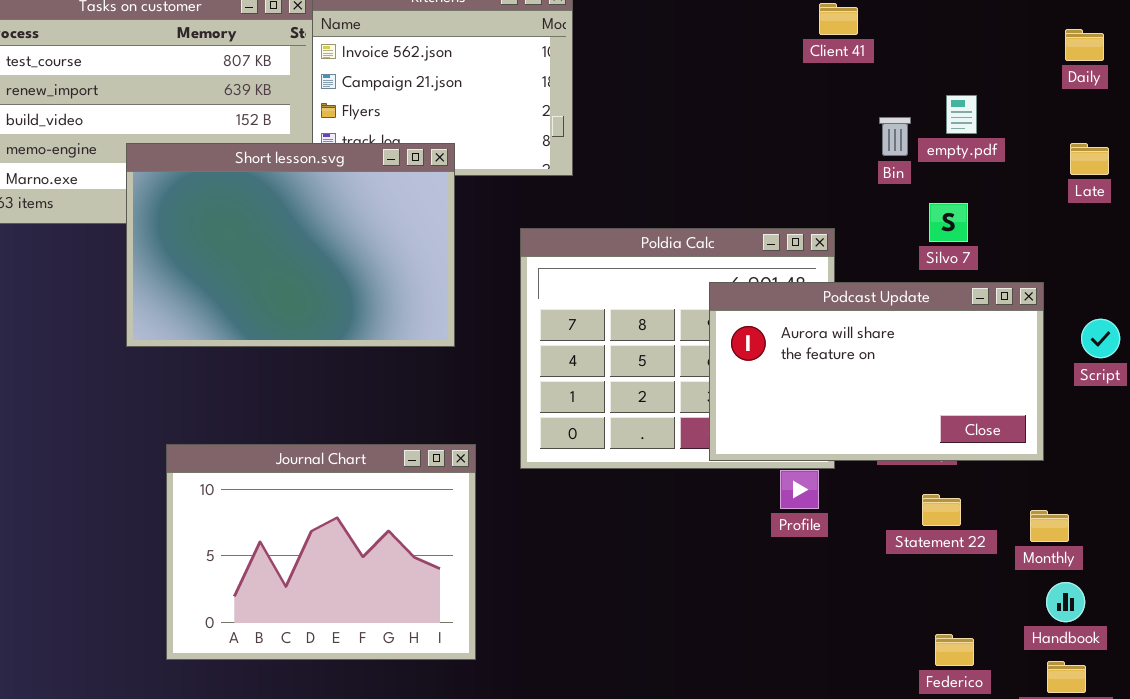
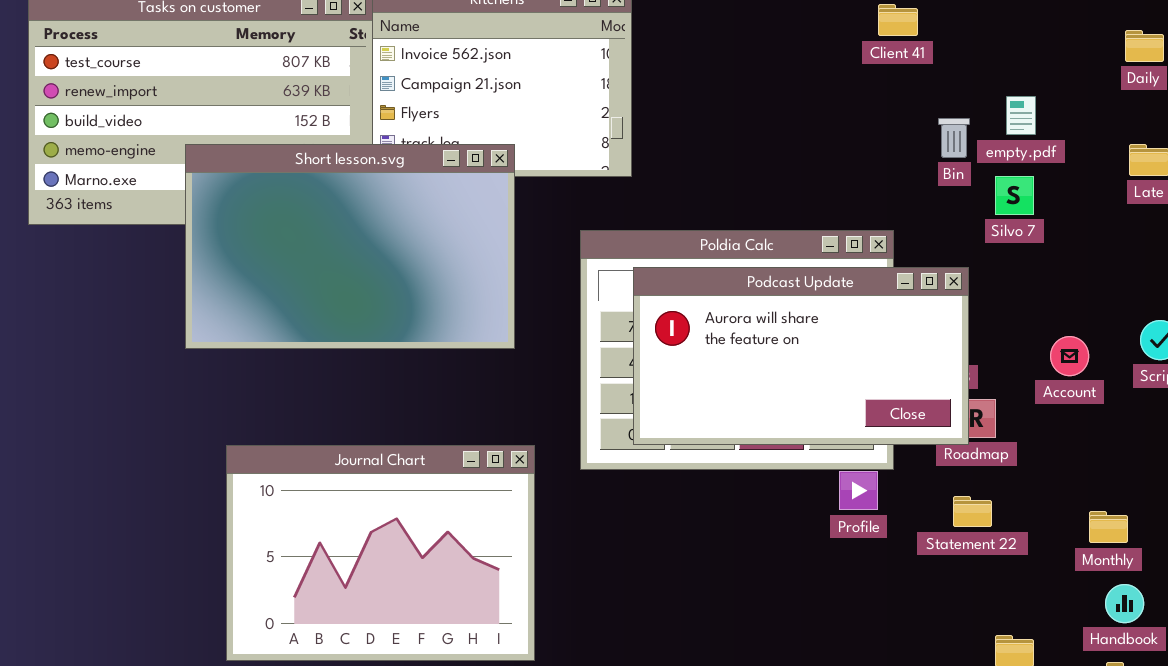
Silvo 7: [929,203,968,242] -> [995,176,1034,215], moved
Podcast Update: [709,282,1044,461] -> [633,267,969,445], moved
Statement 22: [922,494,961,526] -> [953,496,992,527], moved

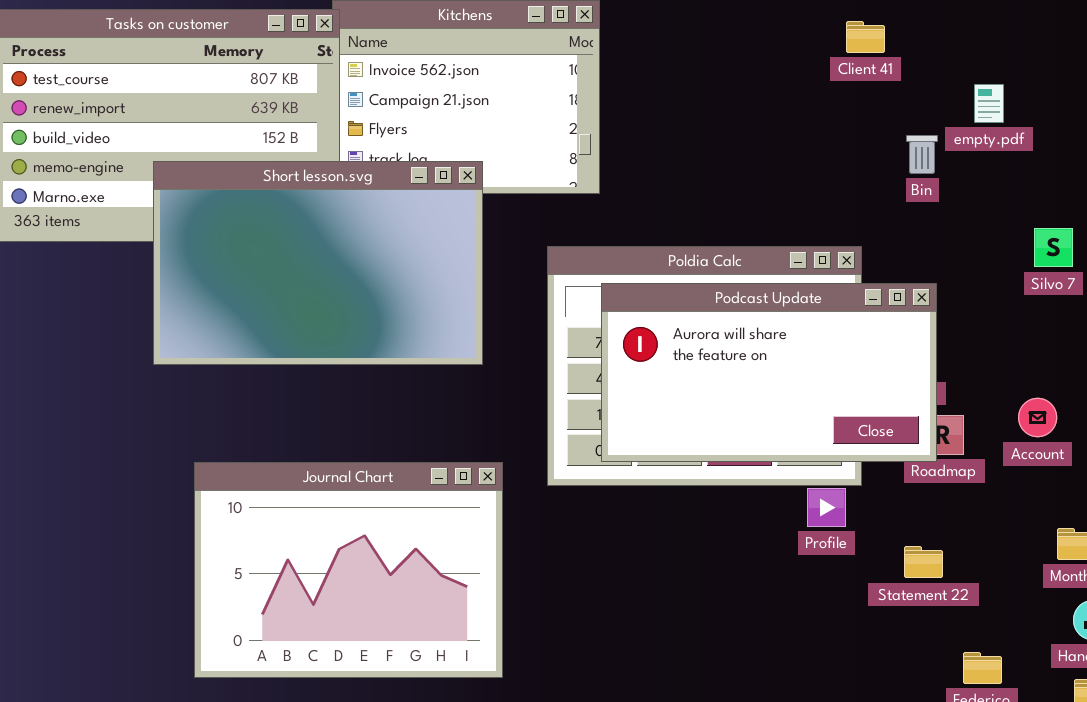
empty.pdf: [1006,96,1036,135] -> [974,84,1004,123], moved
Silvo 7: [995,176,1034,215] -> [1034,228,1073,267], moved
Account: [1050,336,1089,376] -> [1018,398,1057,437], moved
Statement 22: [953,496,992,527] -> [904,546,943,578], moved

